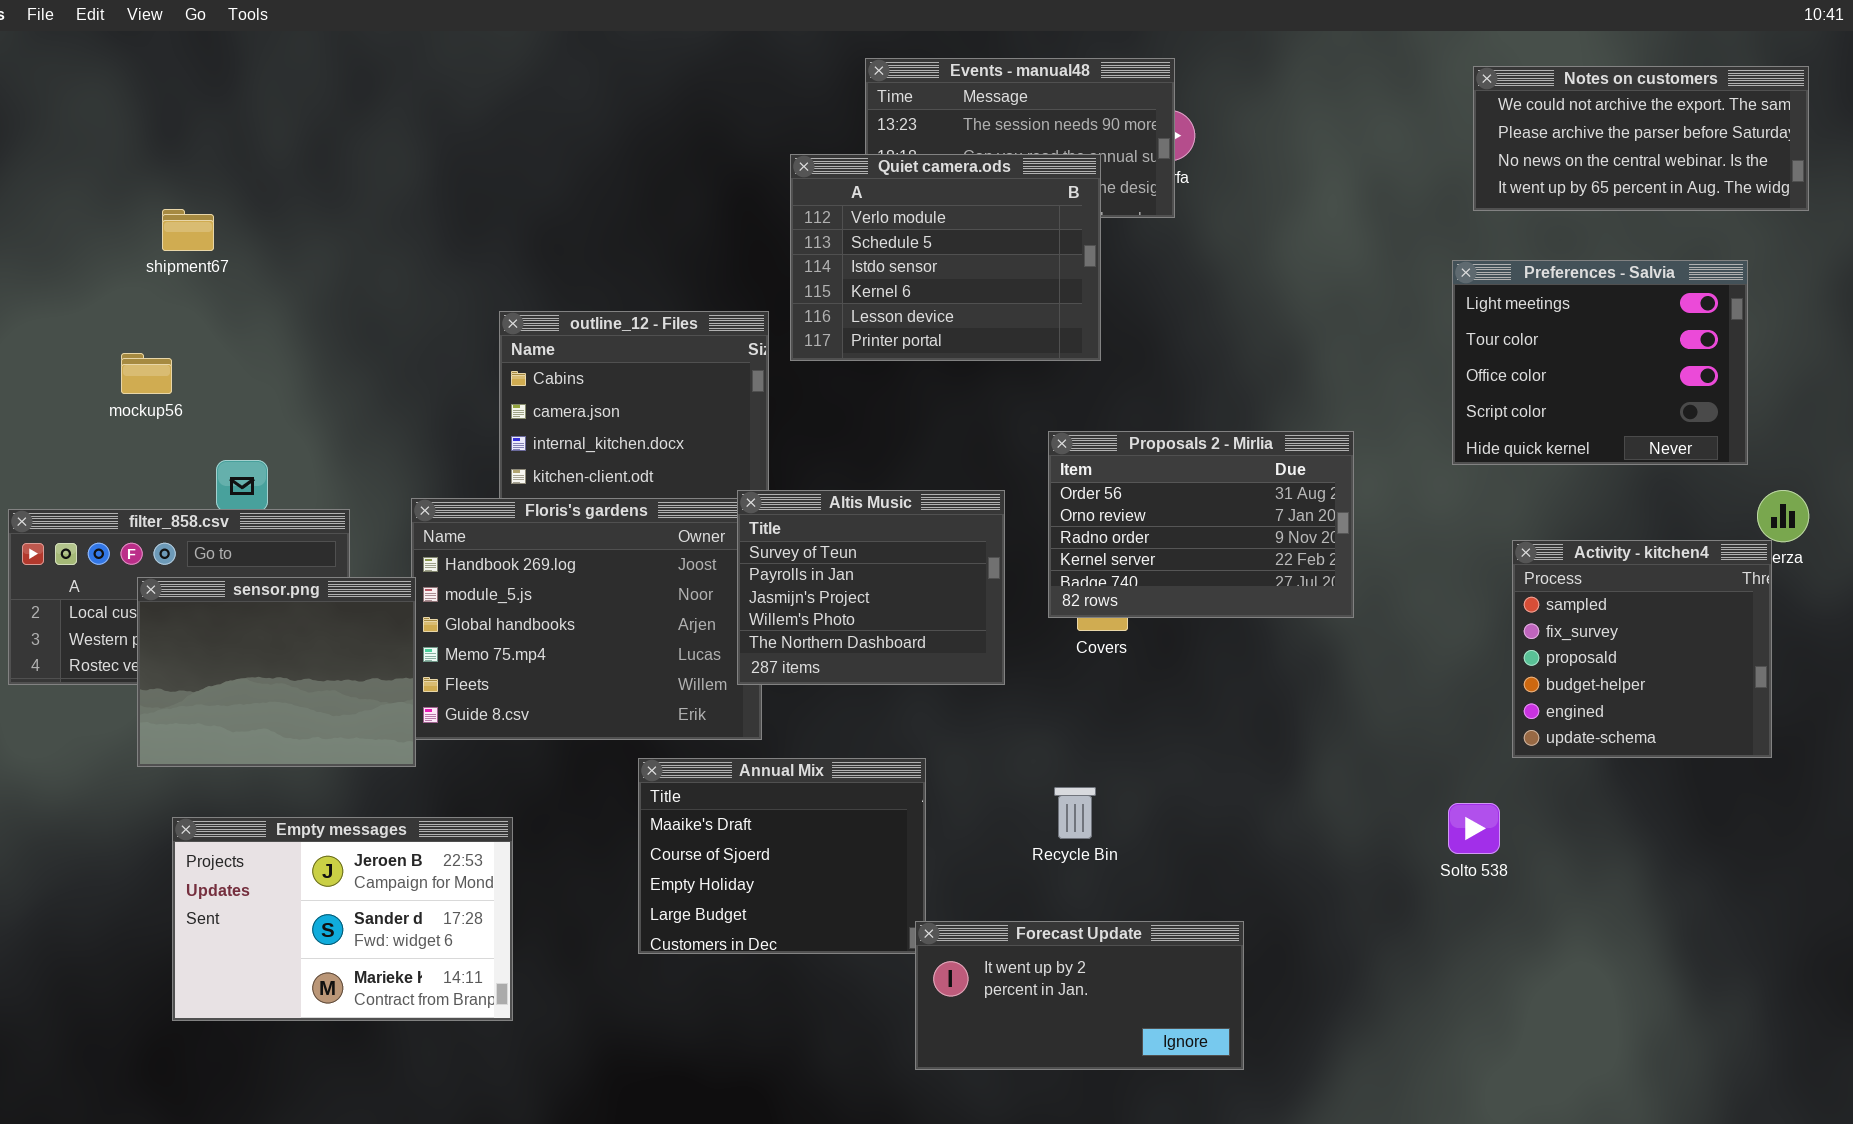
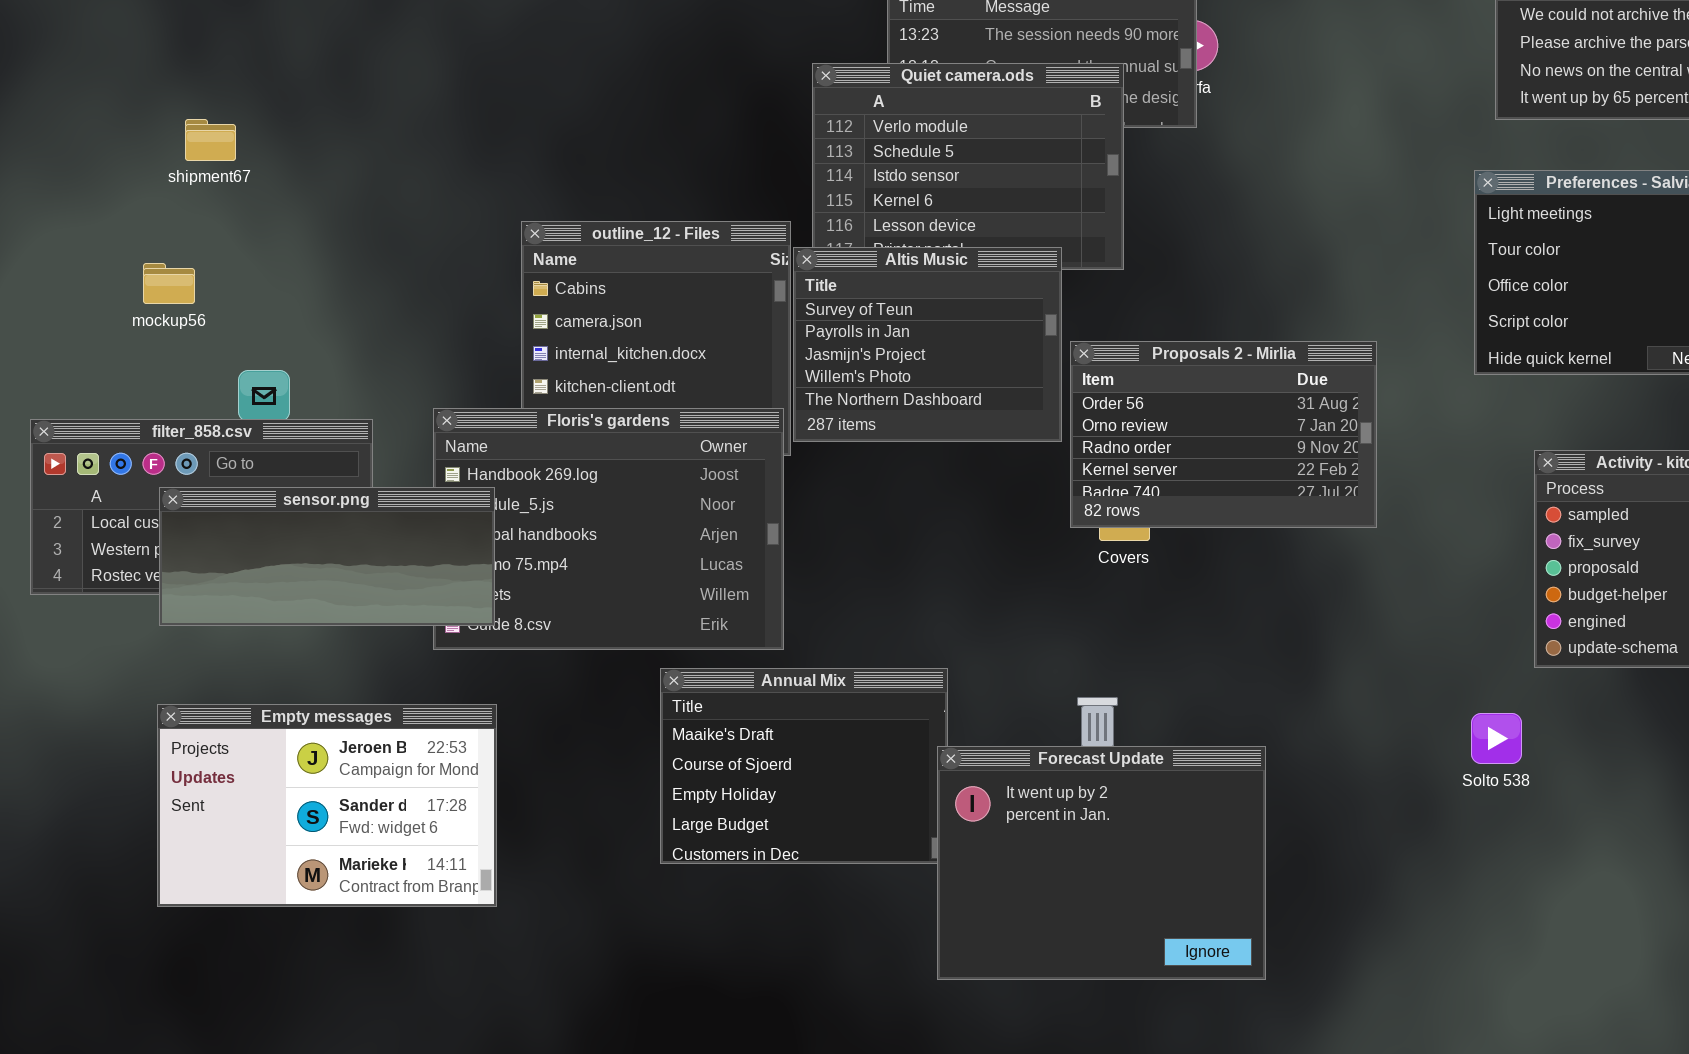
Altis Music: [737,490,1005,685] -> [793,247,1062,442], moved
sensor.png: [137,577,416,767] -> [159,487,495,626], resized
Empty messages: [172,817,513,1021] -> [157,704,497,907], moved
Forecast Update: [915,921,1244,1070] -> [937,746,1266,980], resized

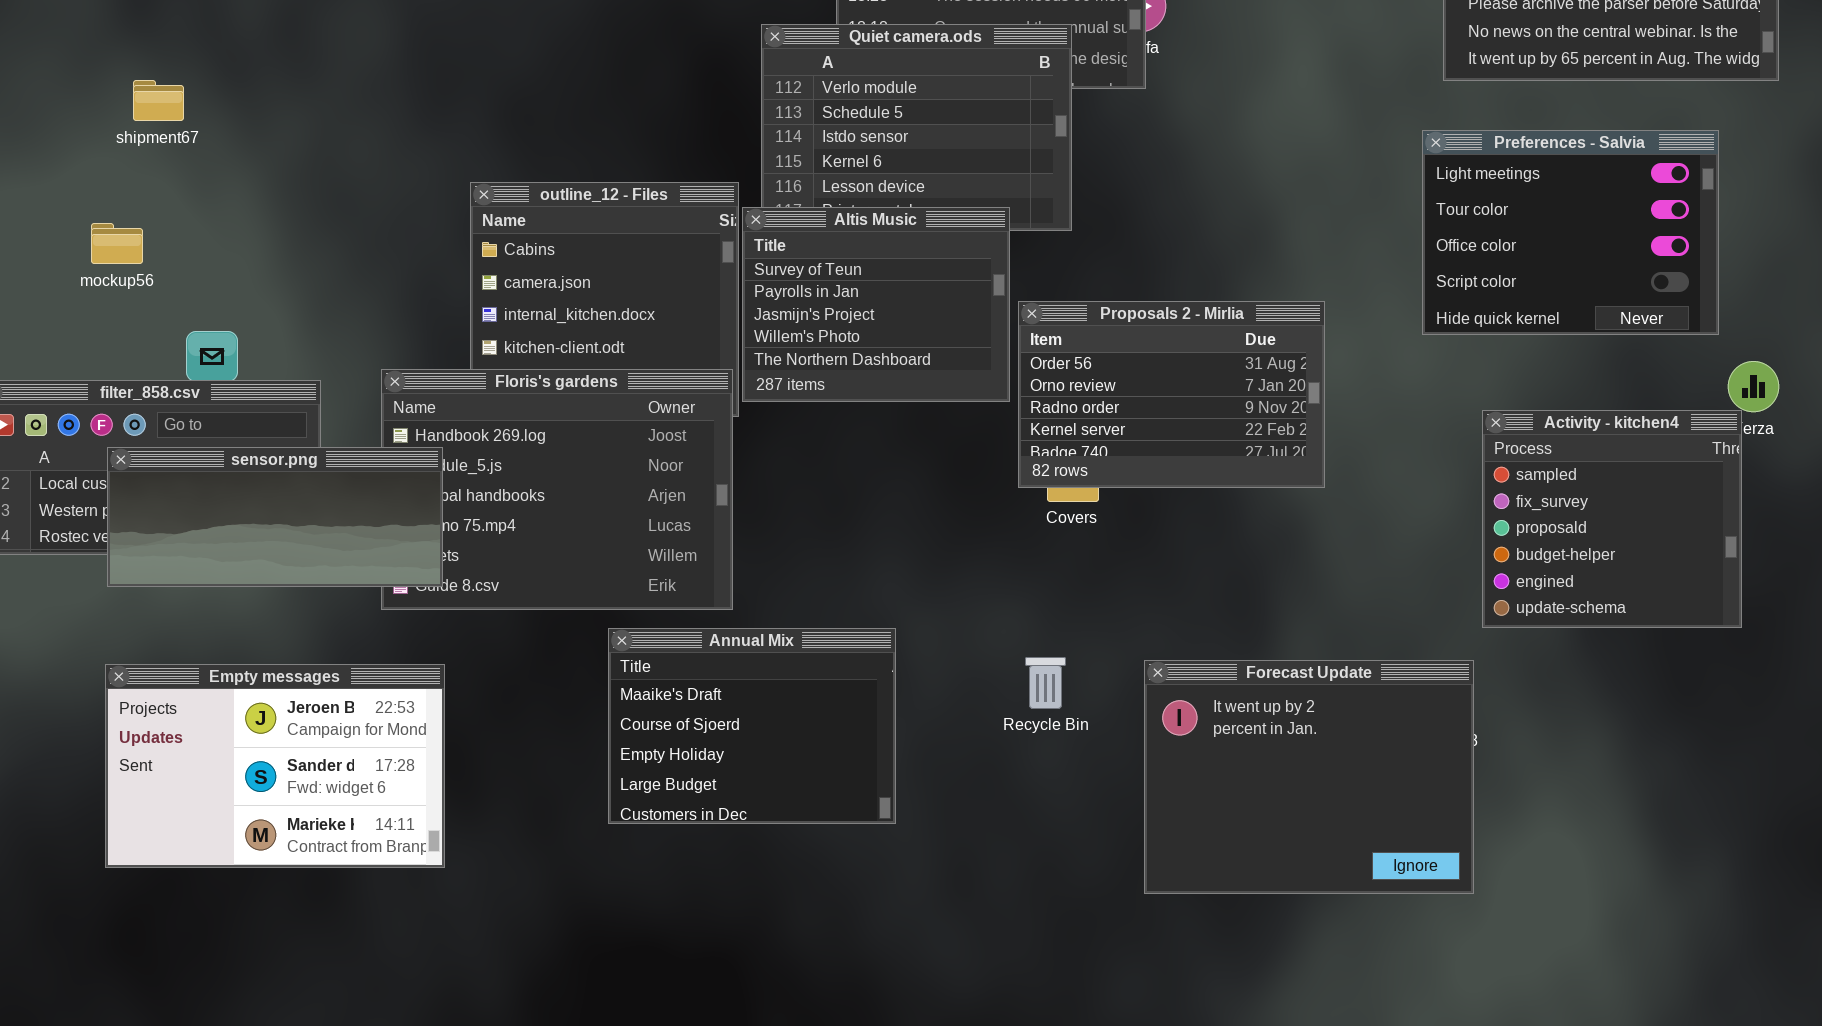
Forecast Update: [937,746,1266,980] -> [1144,660,1474,894], moved

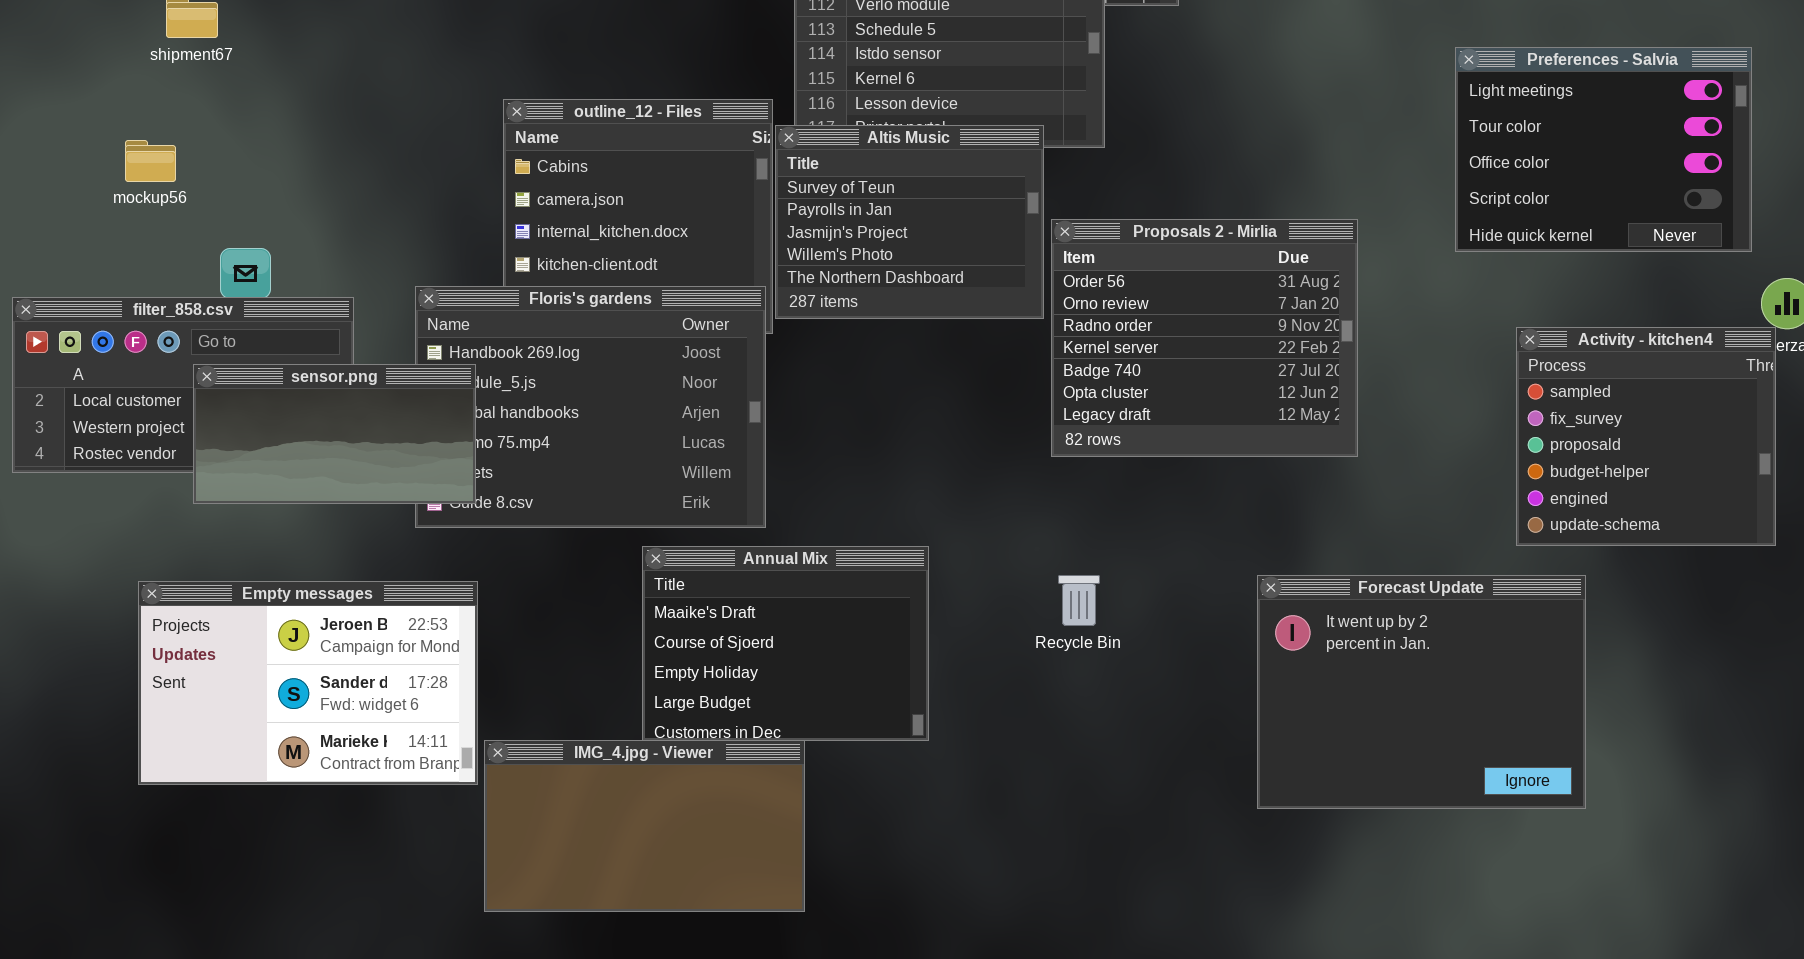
Proposals 2 - Mirlia: [1018,301,1325,488] -> [1051,219,1358,457], resized
sensor.png: [107,447,443,587] -> [193,364,476,504], resized
Forecast Update: [1144,660,1474,894] -> [1257,575,1586,809], moved
IMG_4.jpg - Viewer: none -> [484,740,805,912], opened

